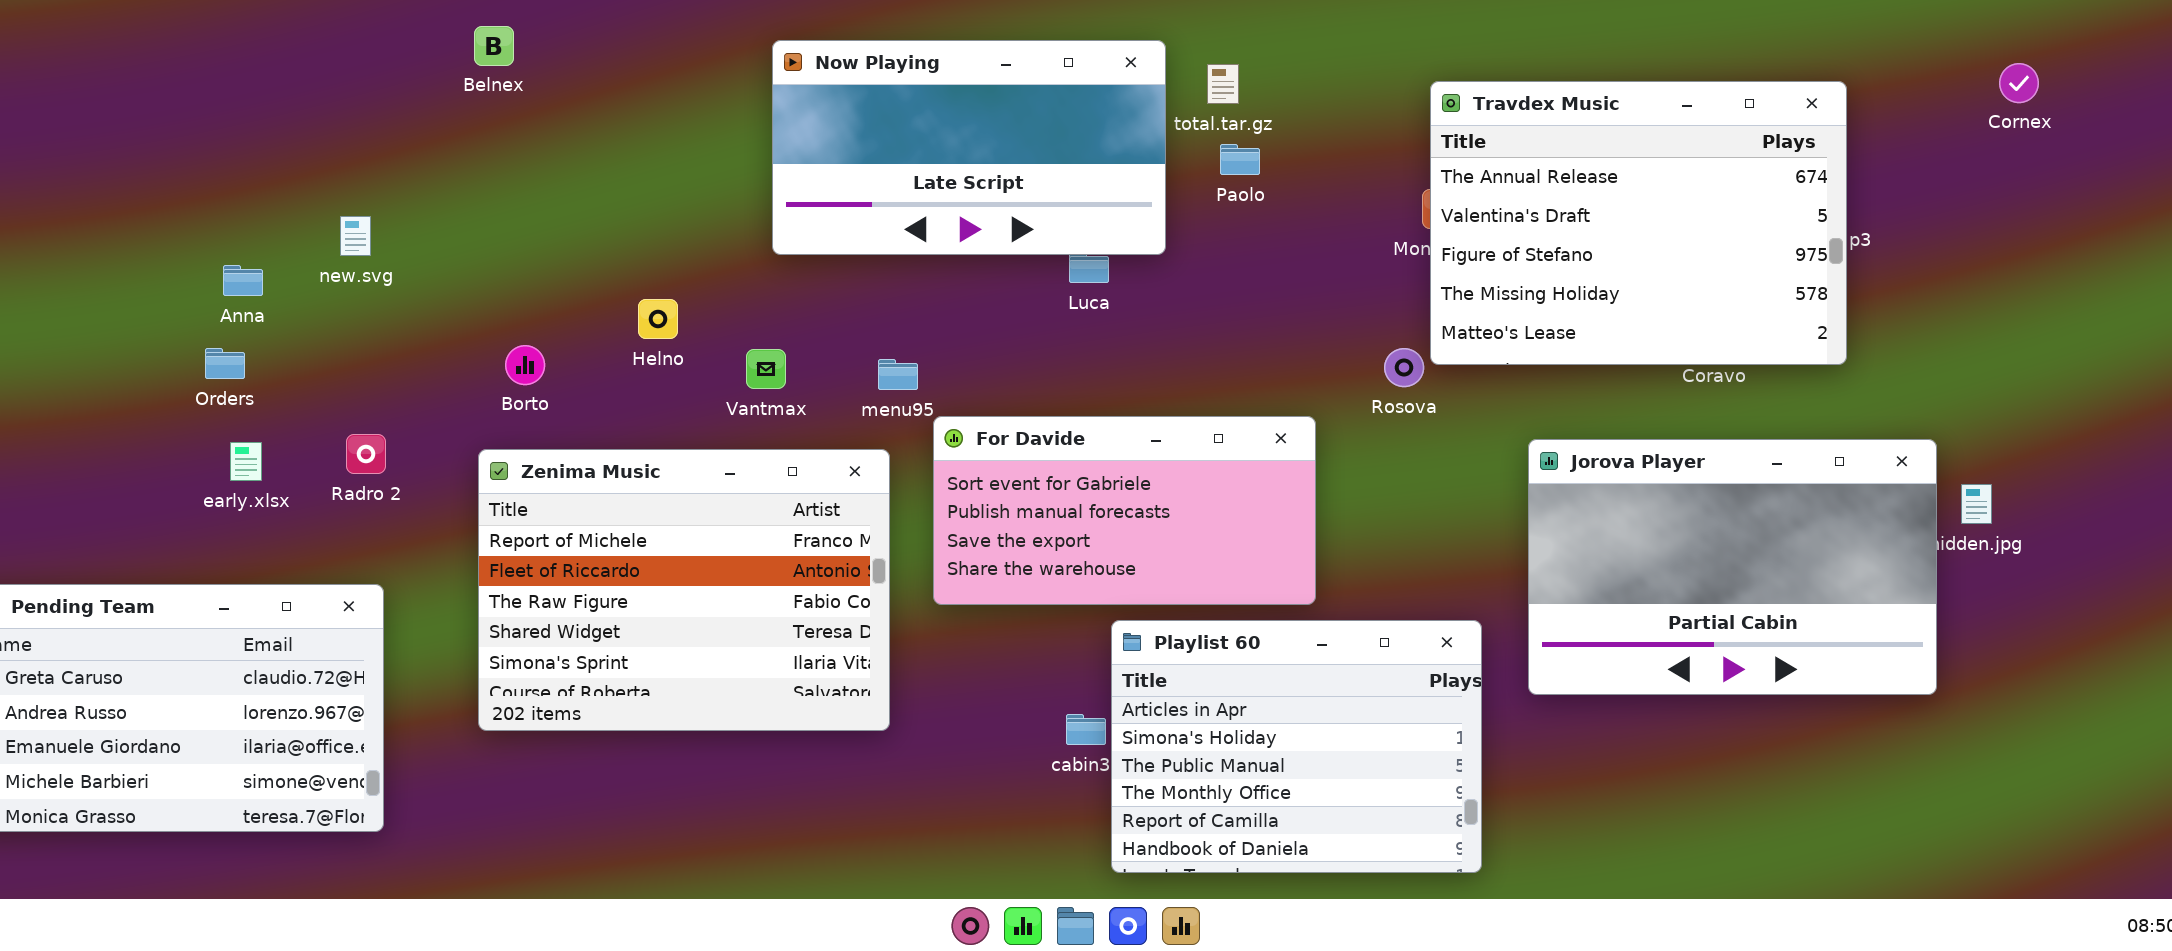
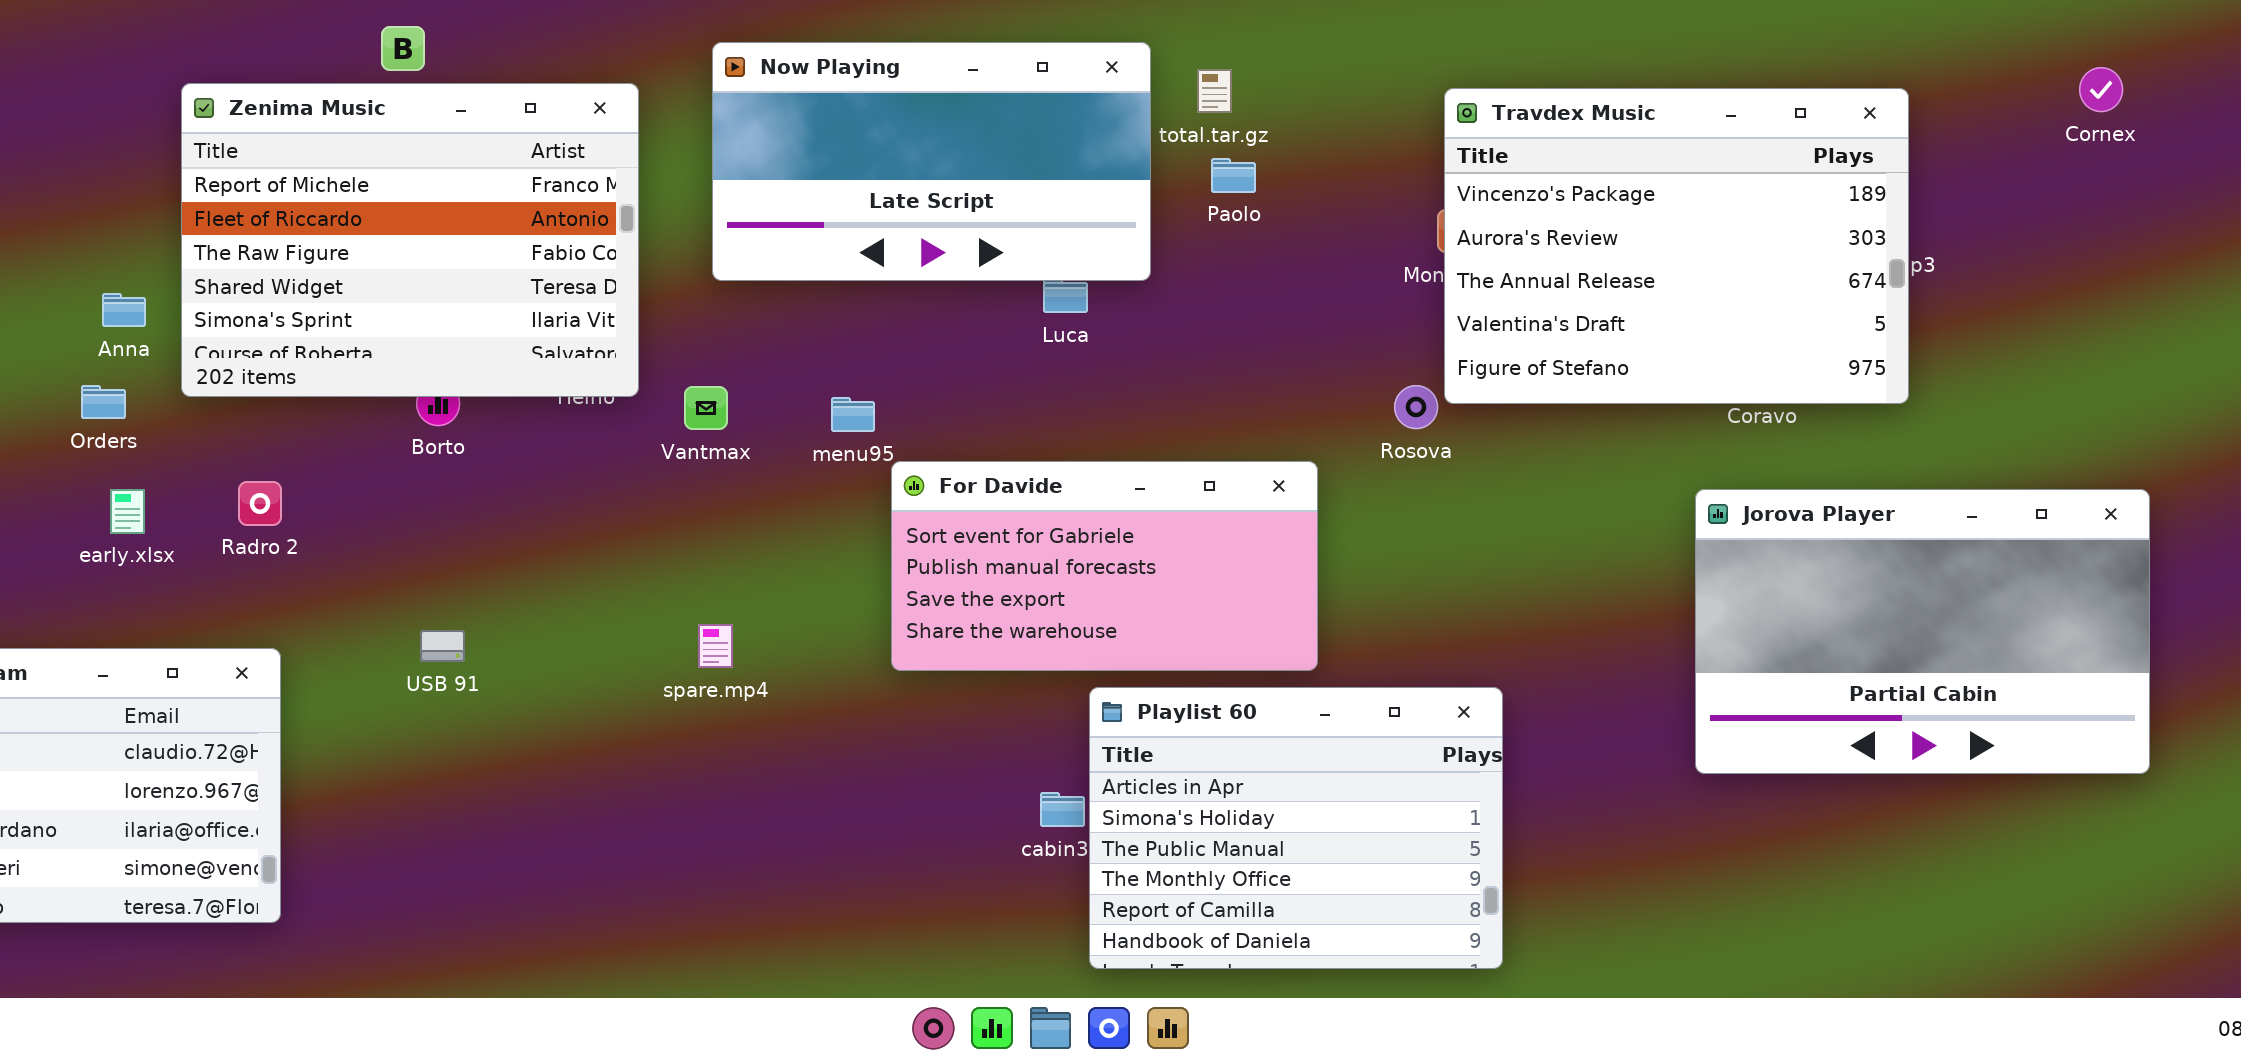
Travdex Music: [1430,81,1847,365] -> [1444,88,1909,404], scrolled up 2 rows
Jorova Player: [1528,439,1937,695] -> [1695,489,2150,774], moved
Zenima Music: [478,449,890,731] -> [181,83,639,397], moved

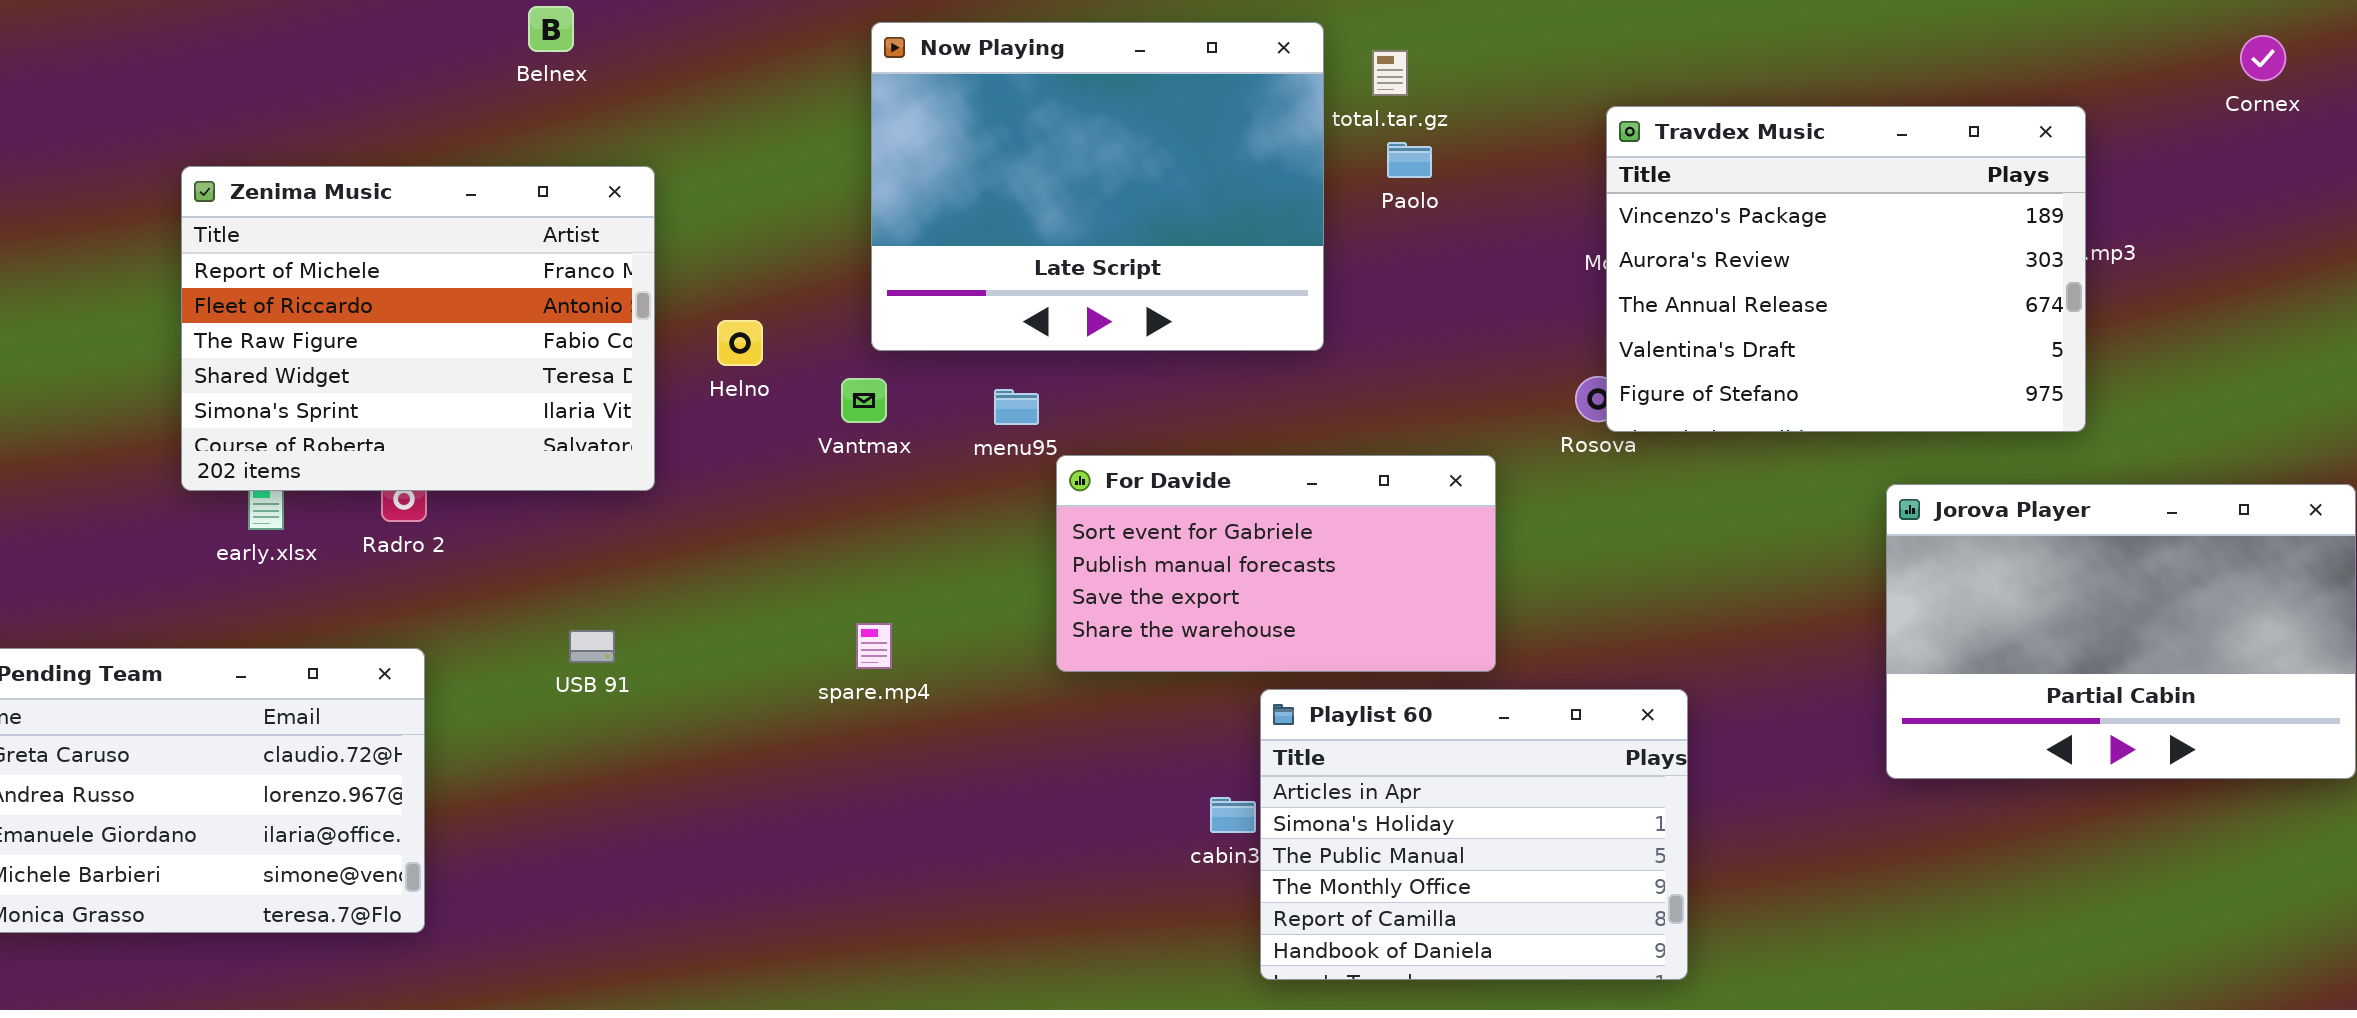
Now Playing: [712,42,1151,281] -> [871,22,1324,351], resized
Cornex: [2079,67,2123,112] -> [2240,35,2286,81], moved
Zenima Music: [181,83,639,397] -> [181,166,655,491], moved
Travdex Music: [1444,88,1909,404] -> [1606,106,2086,432], moved

